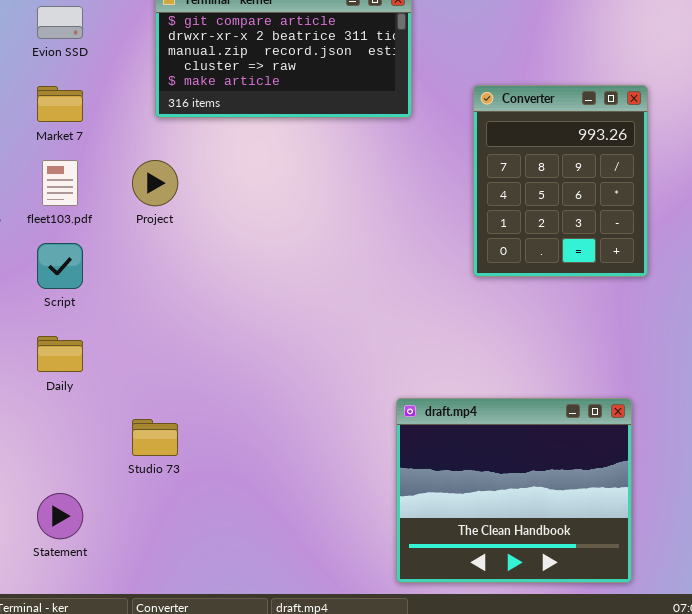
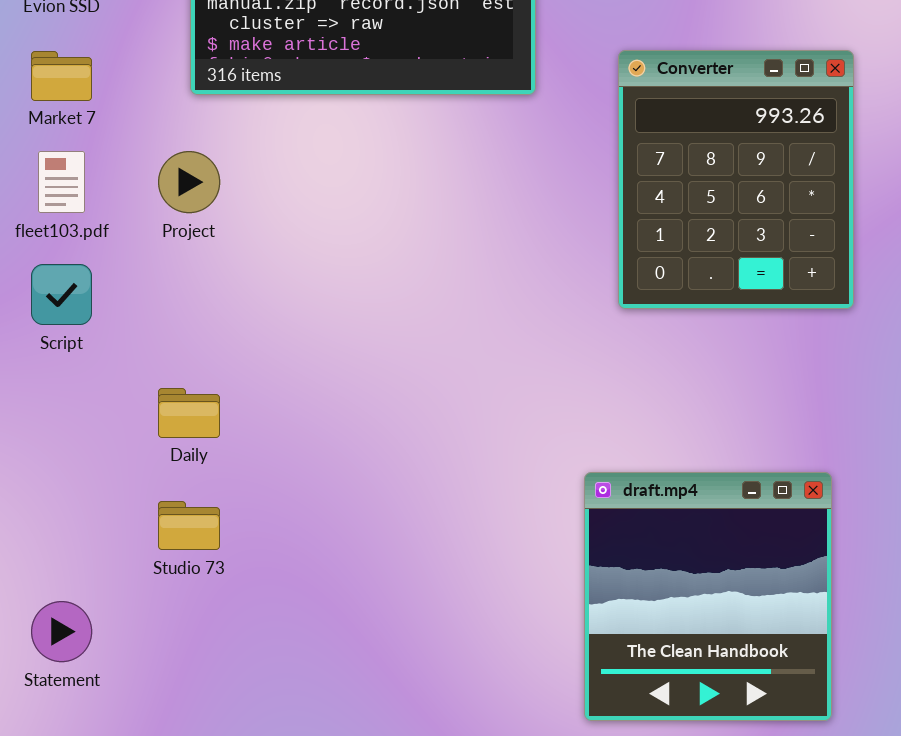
Daily: [37,336,83,372] -> [158,388,220,438], moved
draft.mp4: [396,398,632,583] -> [584,472,832,721], resized

